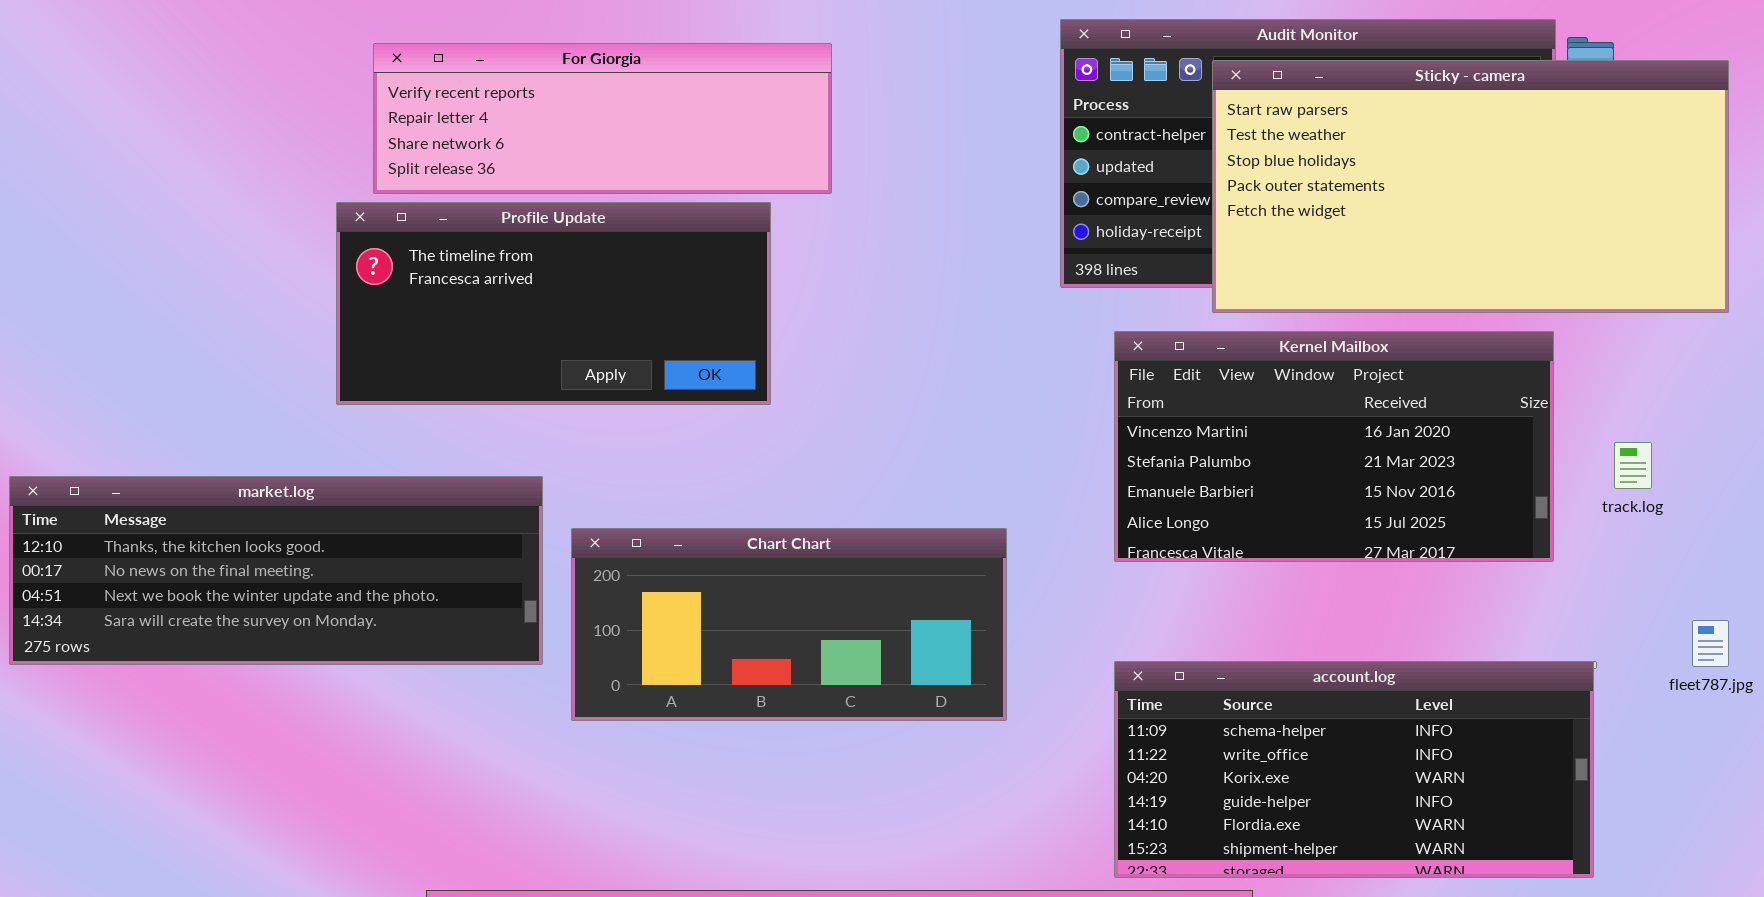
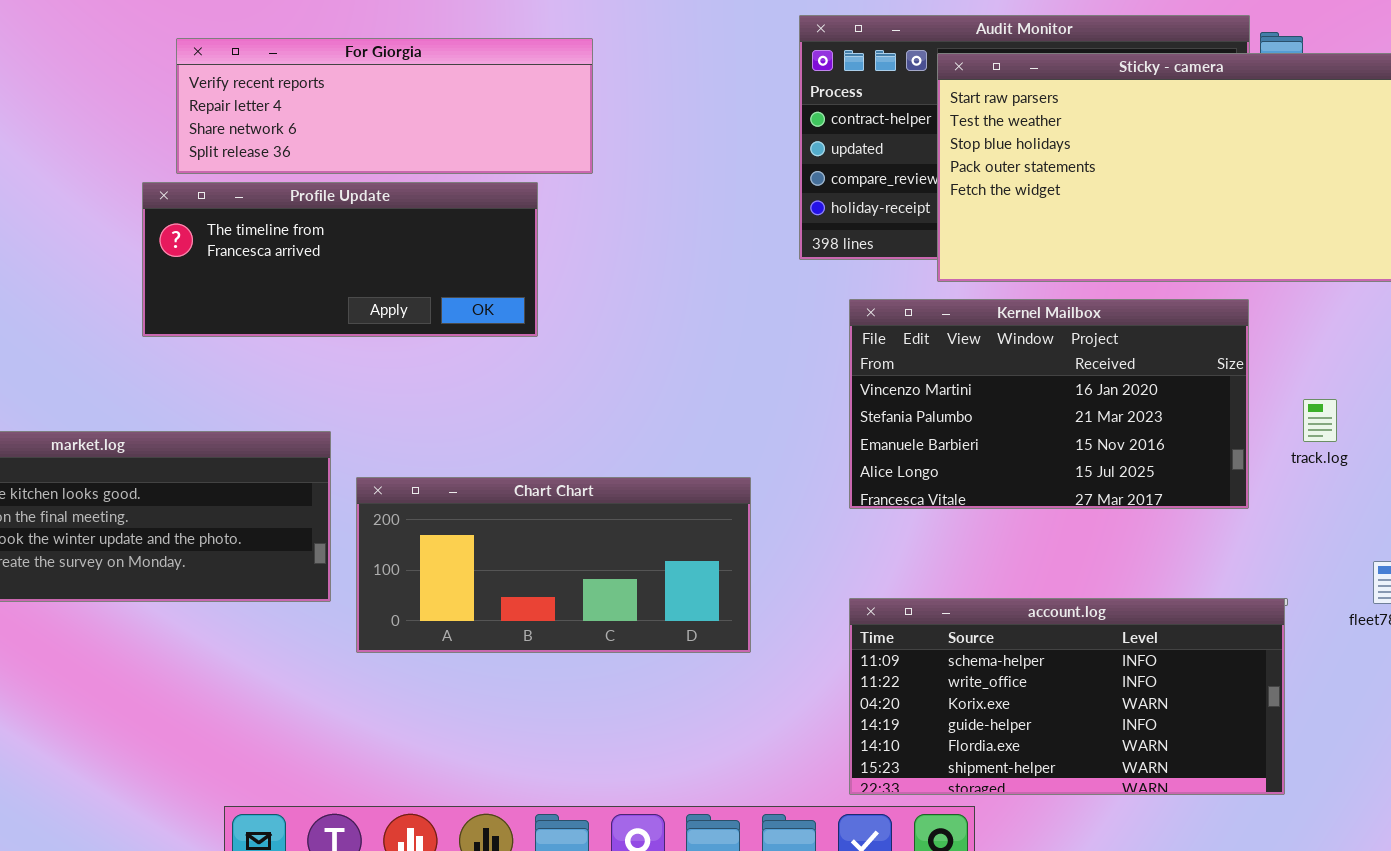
Profile Update: [336,202,771,405] -> [142,182,538,337], resized

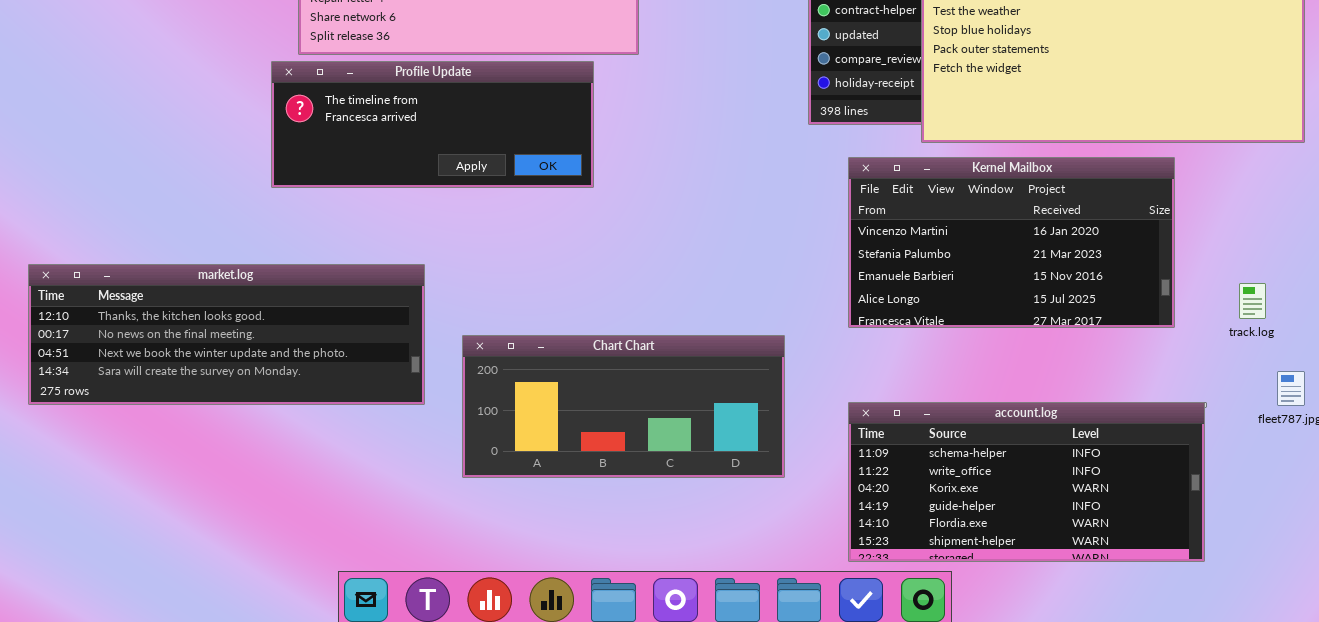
track.log: [1303,399,1337,442] -> [1239,283,1266,319], moved
Chart Chart: [356,477,751,653] -> [462,335,785,478], moved

